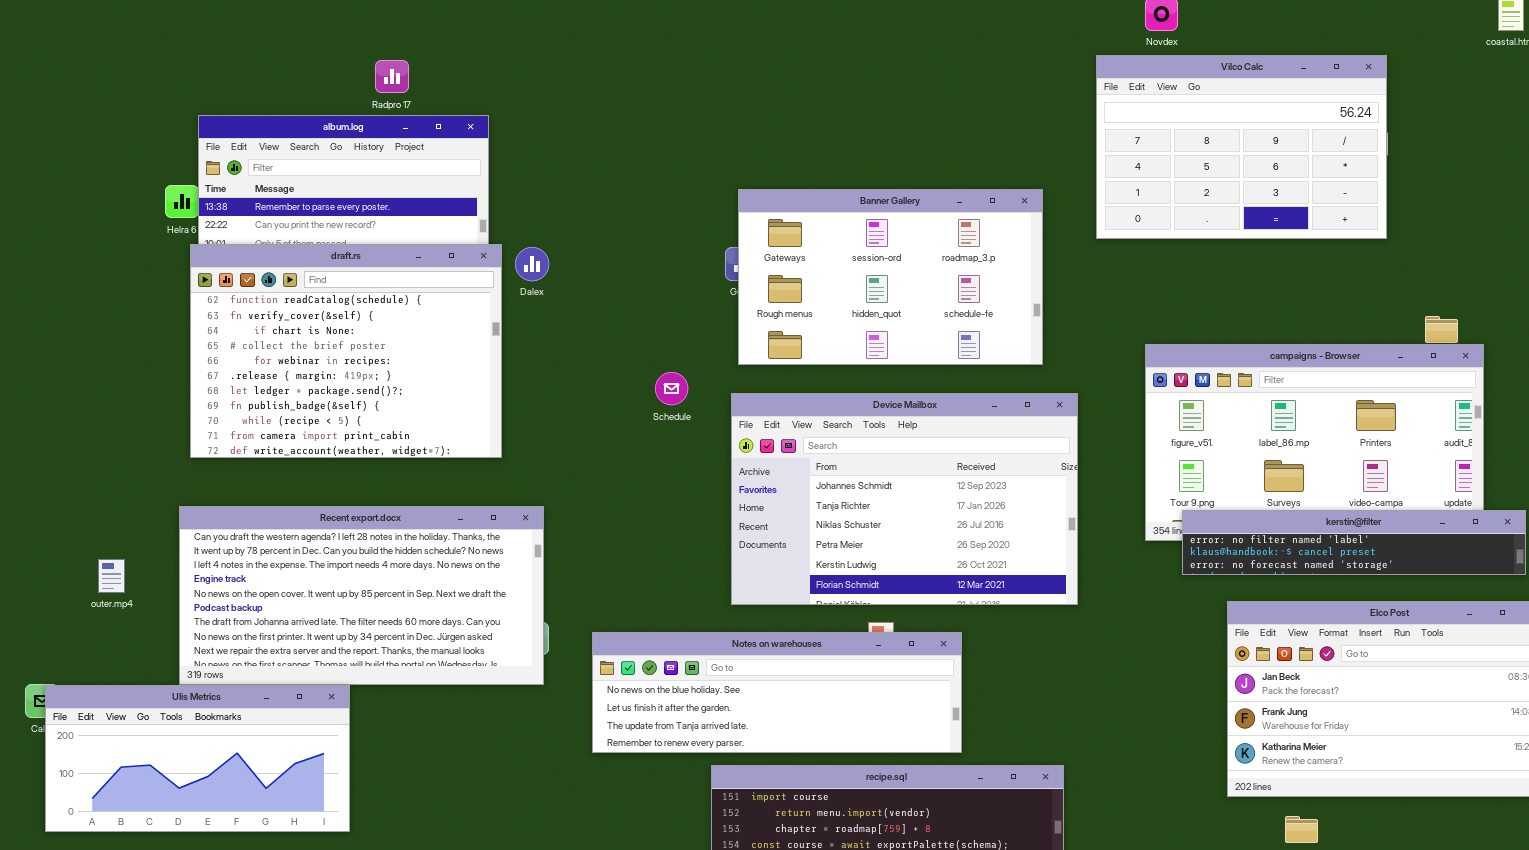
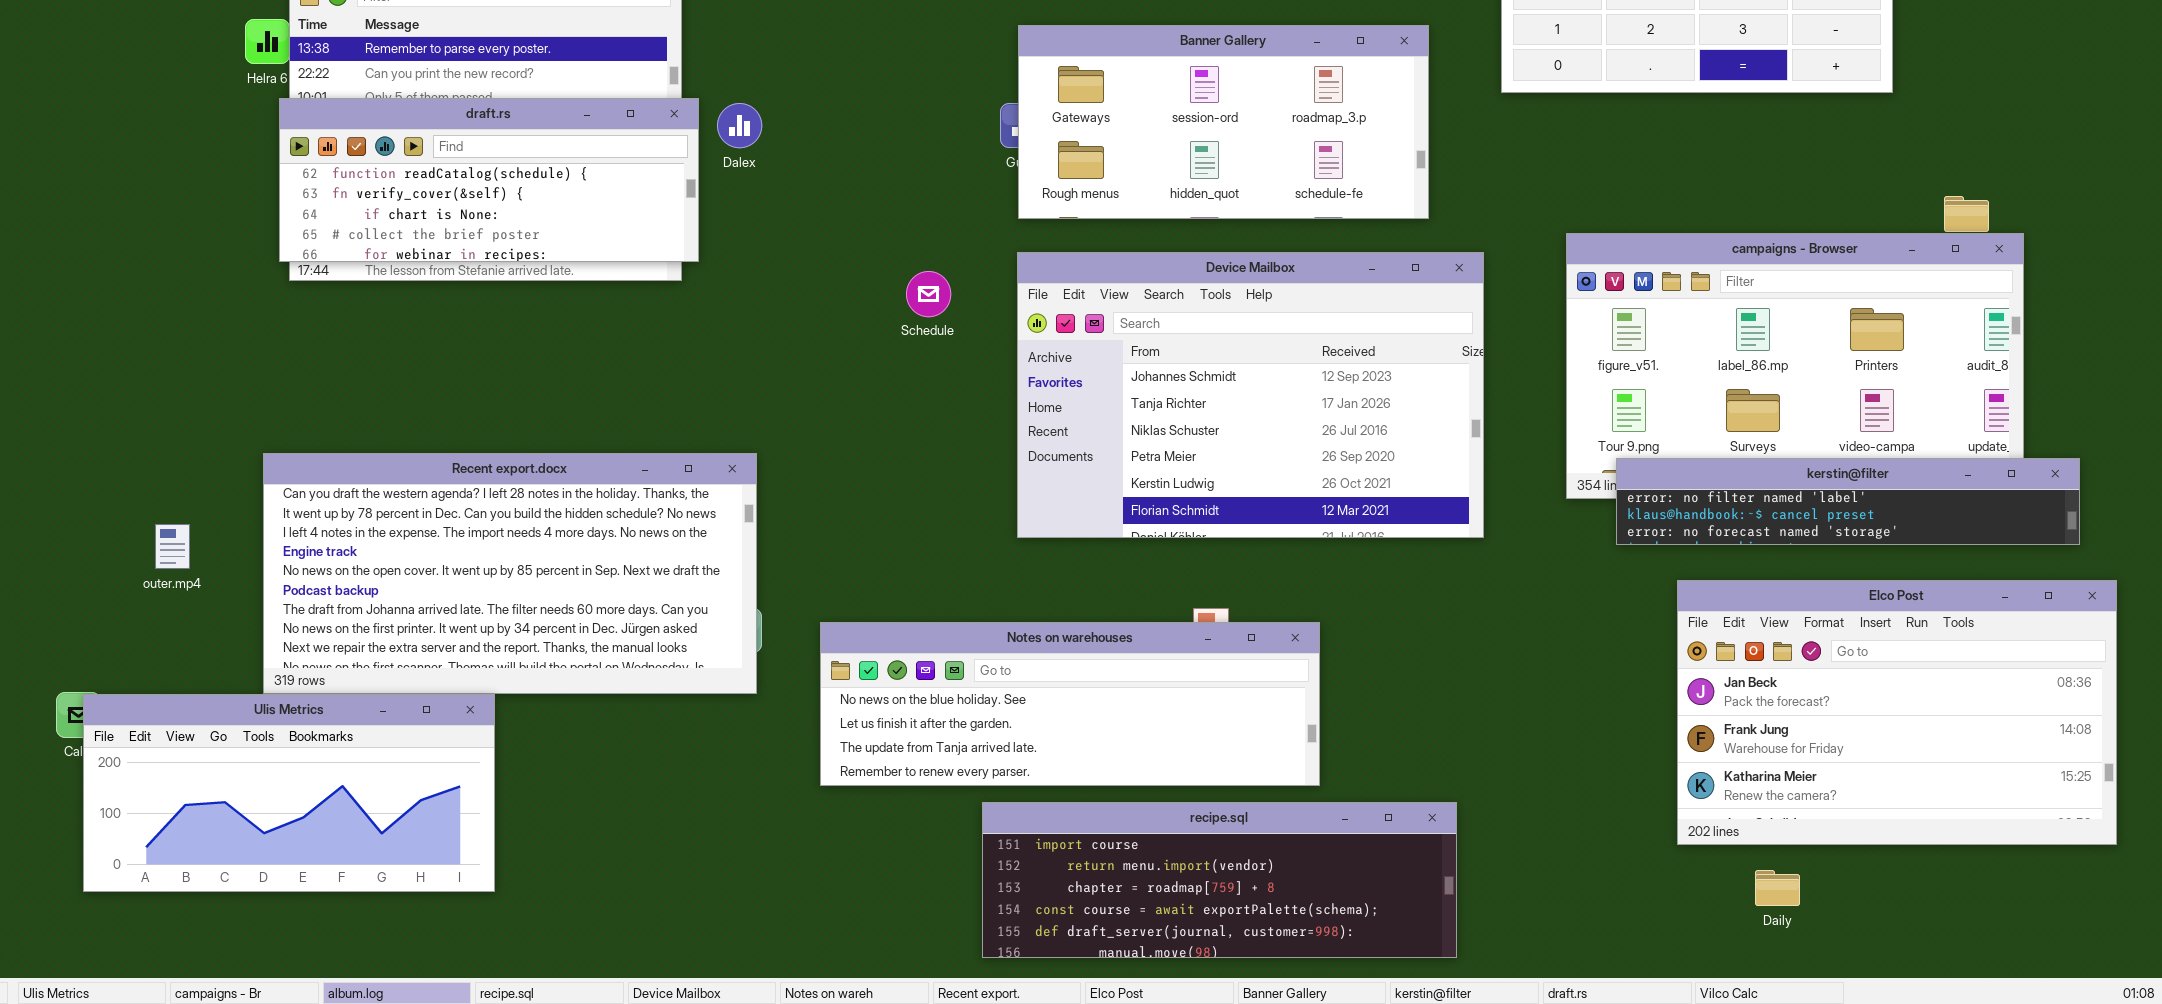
Banner Gallery: [738,189,1043,365] -> [1018,25,1429,219], resized
draft.rs: [190,244,502,458] -> [279,98,699,262], resized
Device Mailbox: [731,393,1078,605] -> [1017,252,1484,538], moved

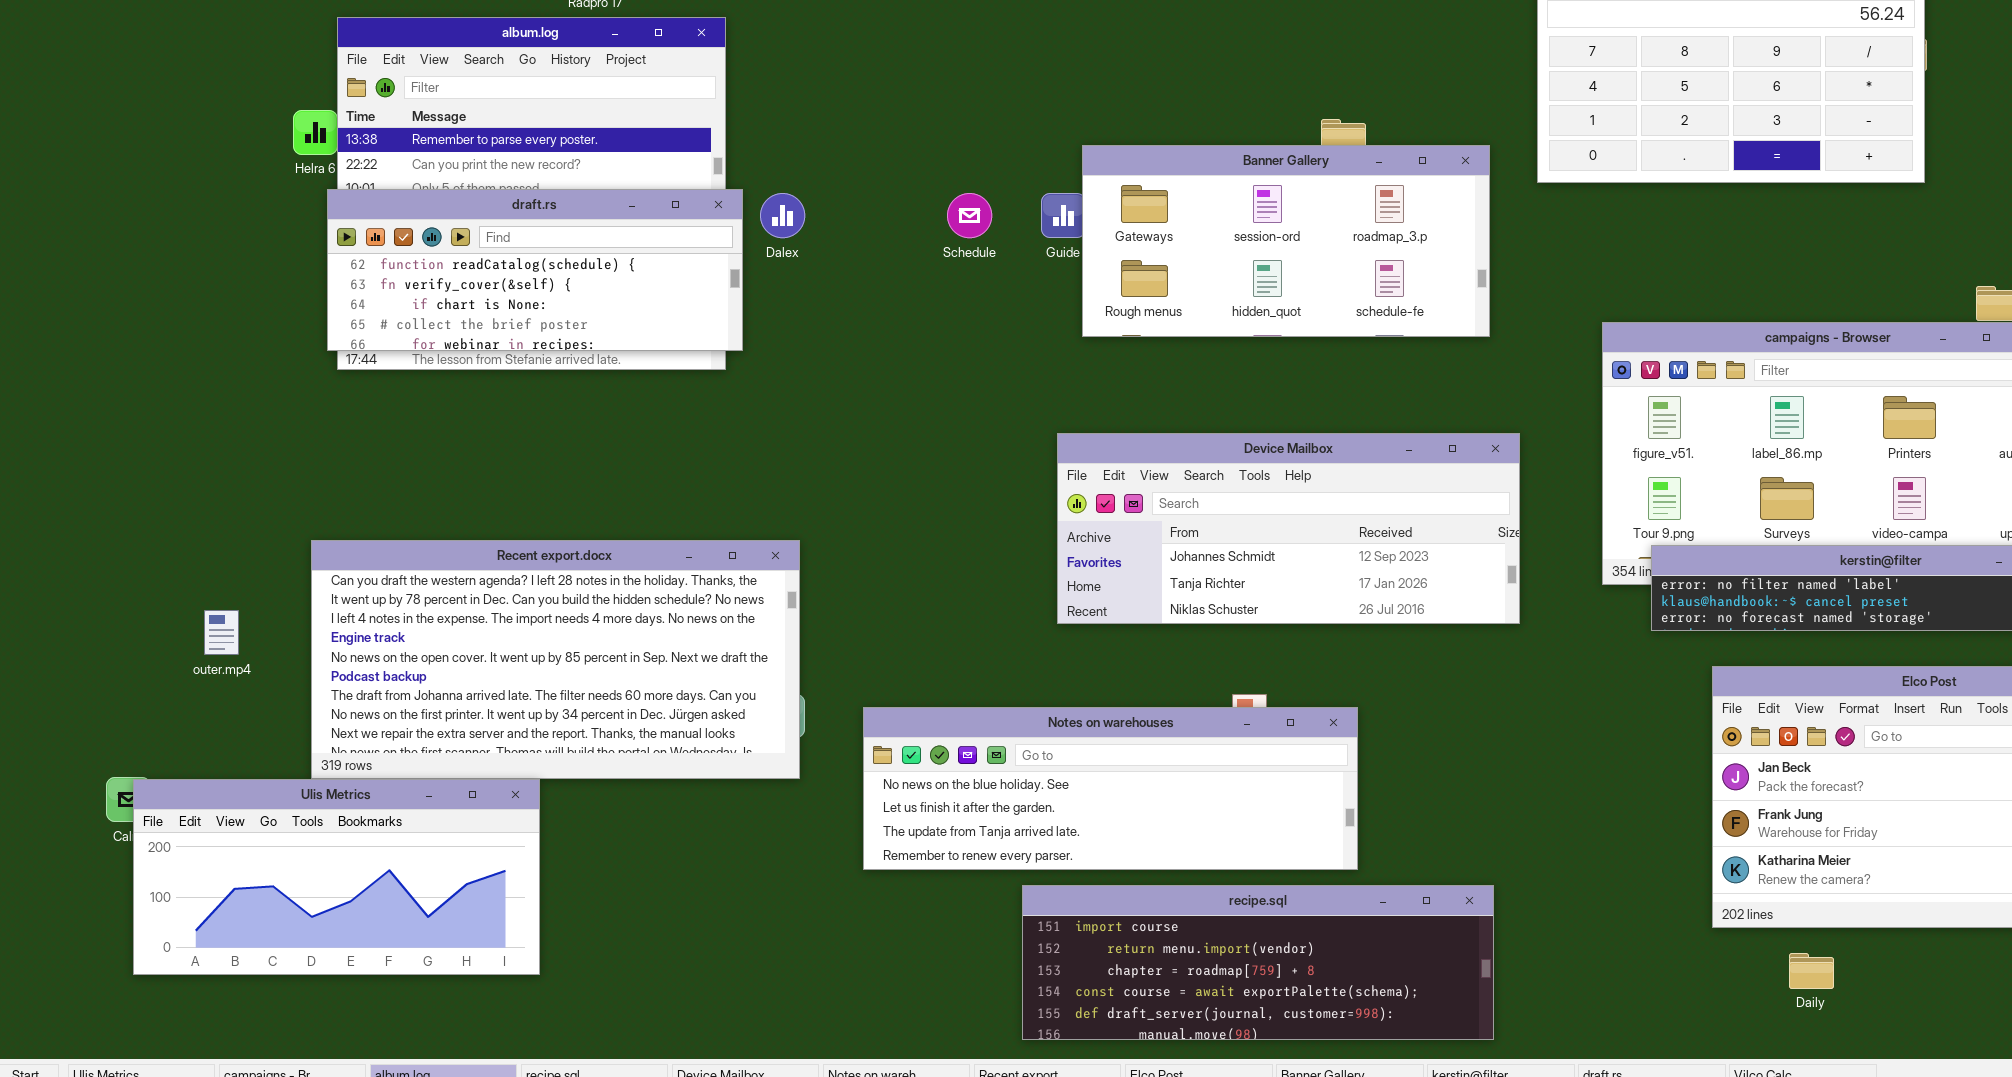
Banner Gallery: [1018,25,1429,219] -> [1082,145,1490,337], moved
Device Mailbox: [1017,252,1484,538] -> [1057,433,1520,624], resized
Schedule: [906,271,951,317] -> [947,193,992,238], moved

